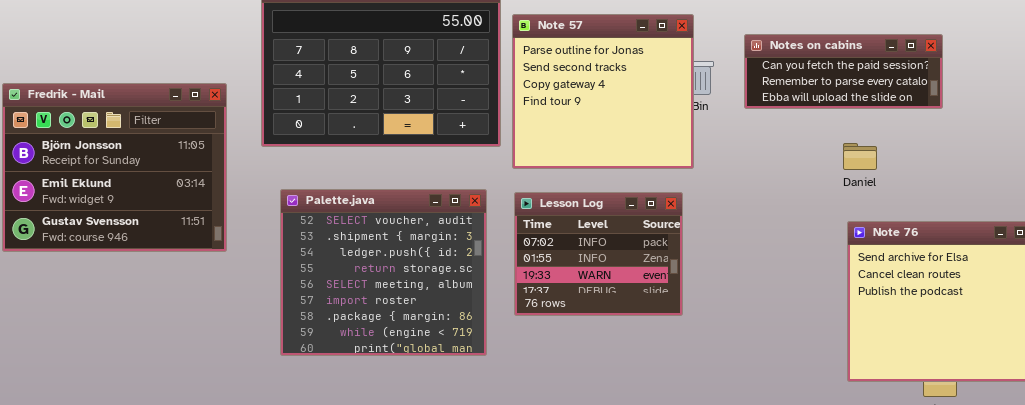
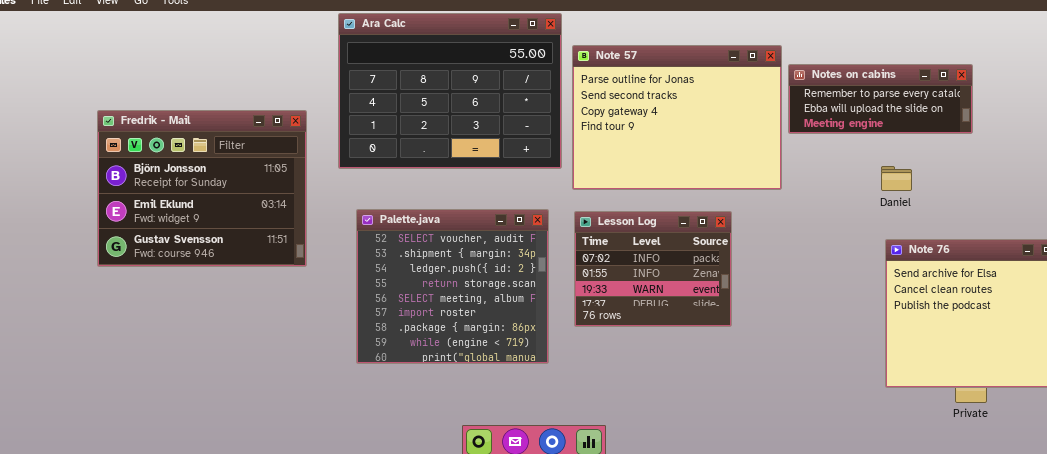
Note 57: [512,14,694,169] -> [572,45,782,190], resized
Notes on cabins: [744,34,943,109] -> [788,64,973,134], scrolled down 1 row

